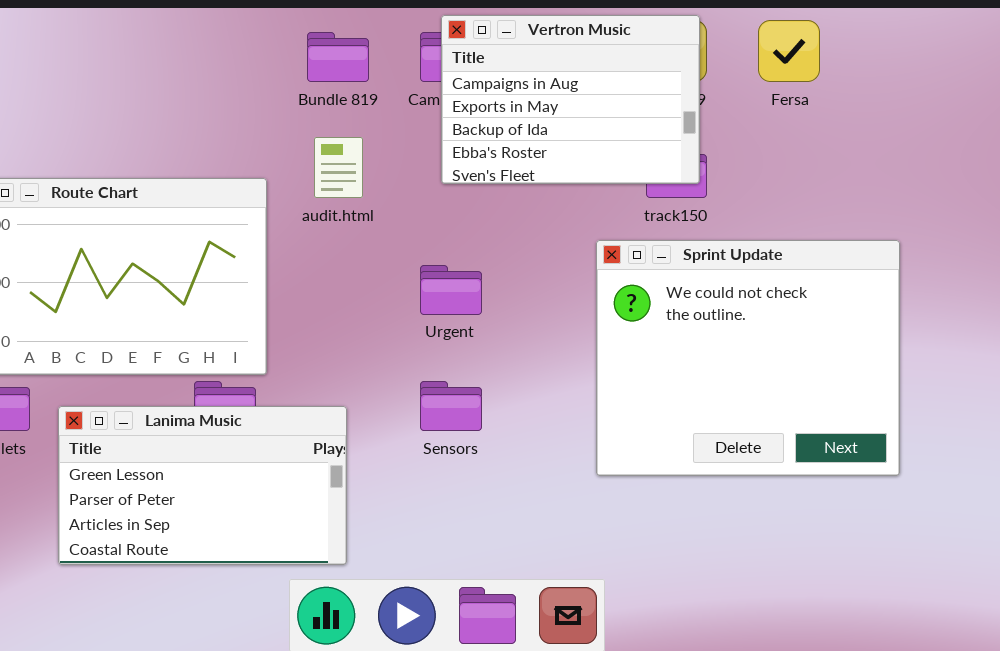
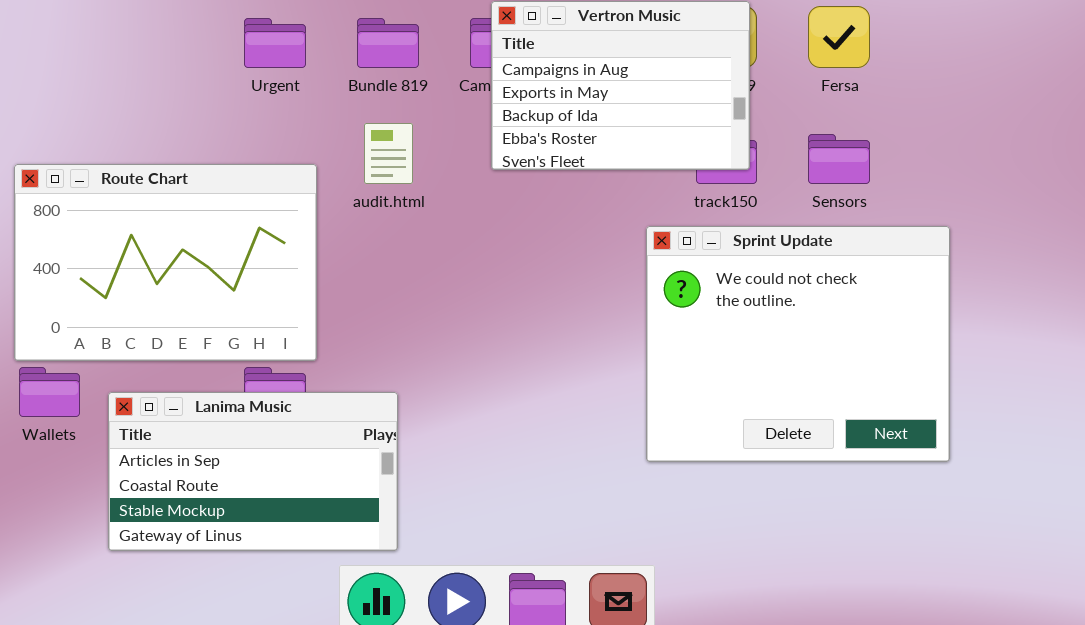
Urgent: [420,265,482,315] -> [244,18,306,68], moved
Sensors: [420,381,482,431] -> [808,134,870,184], moved
Lanima Music: [58,406,347,565] -> [108,392,398,551], scrolled down 2 rows

